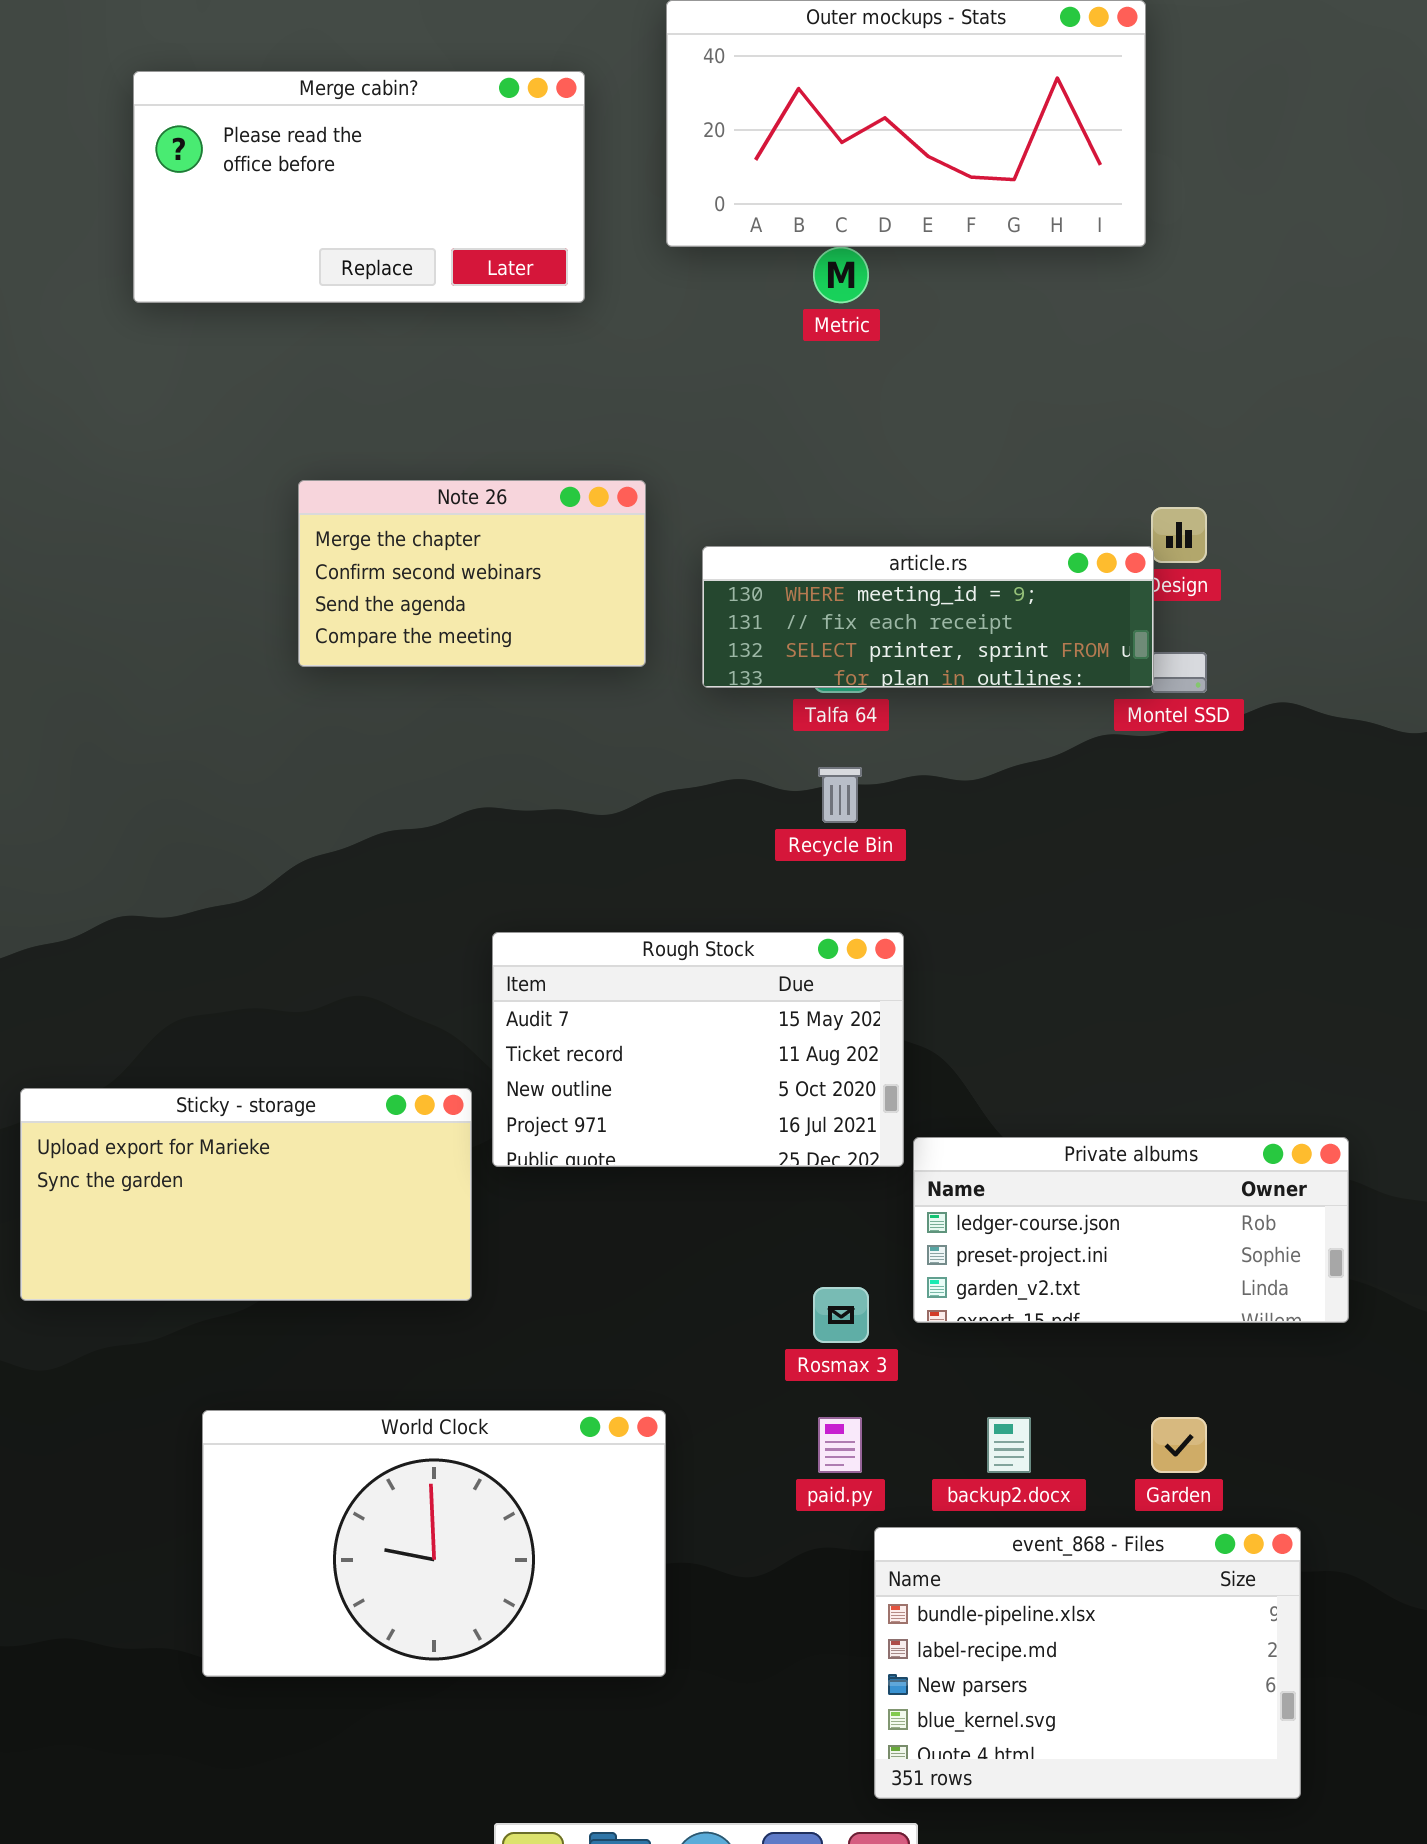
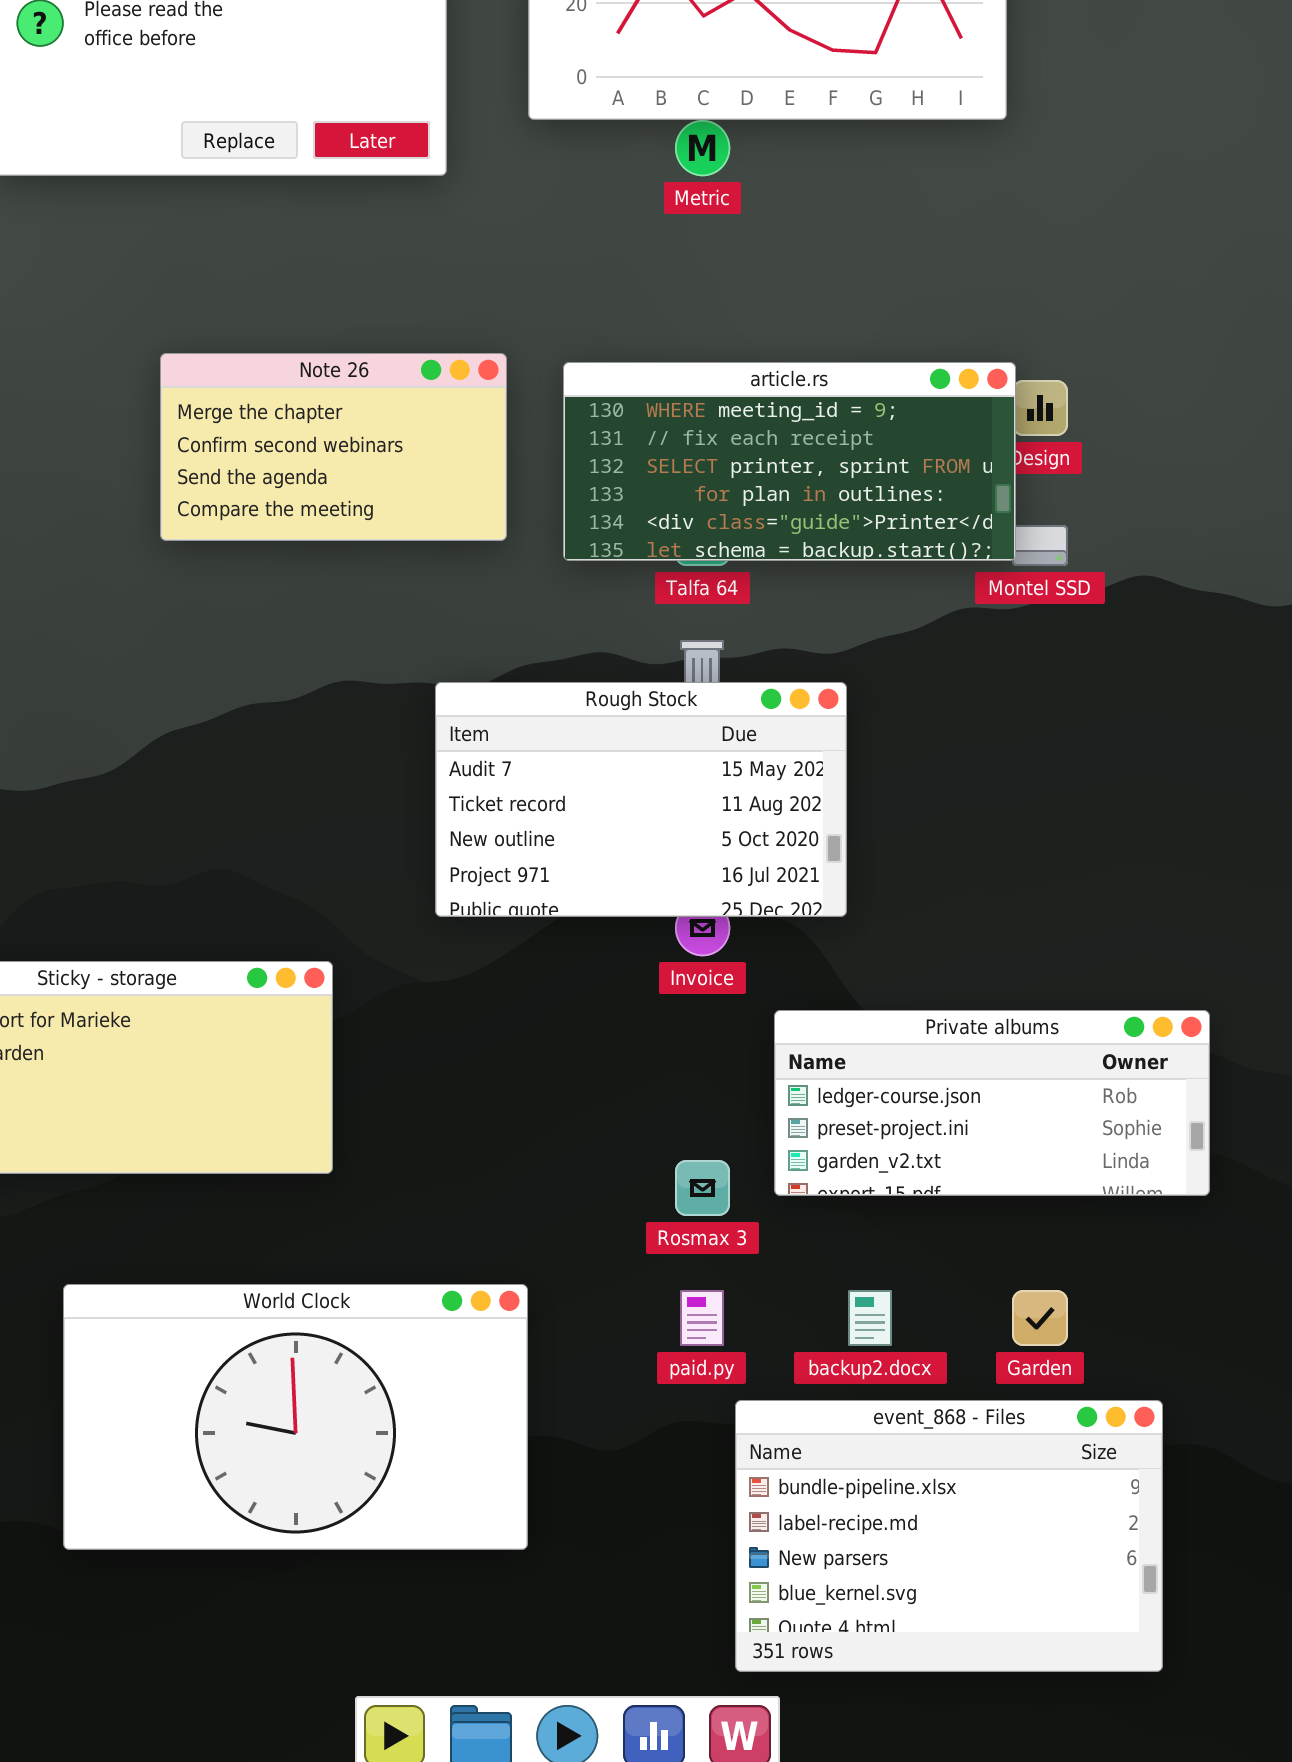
article.rs: [702,546,1154,688] -> [563,362,1016,561], resized
Rough Stock: [492,932,904,1167] -> [435,682,847,917], moved

